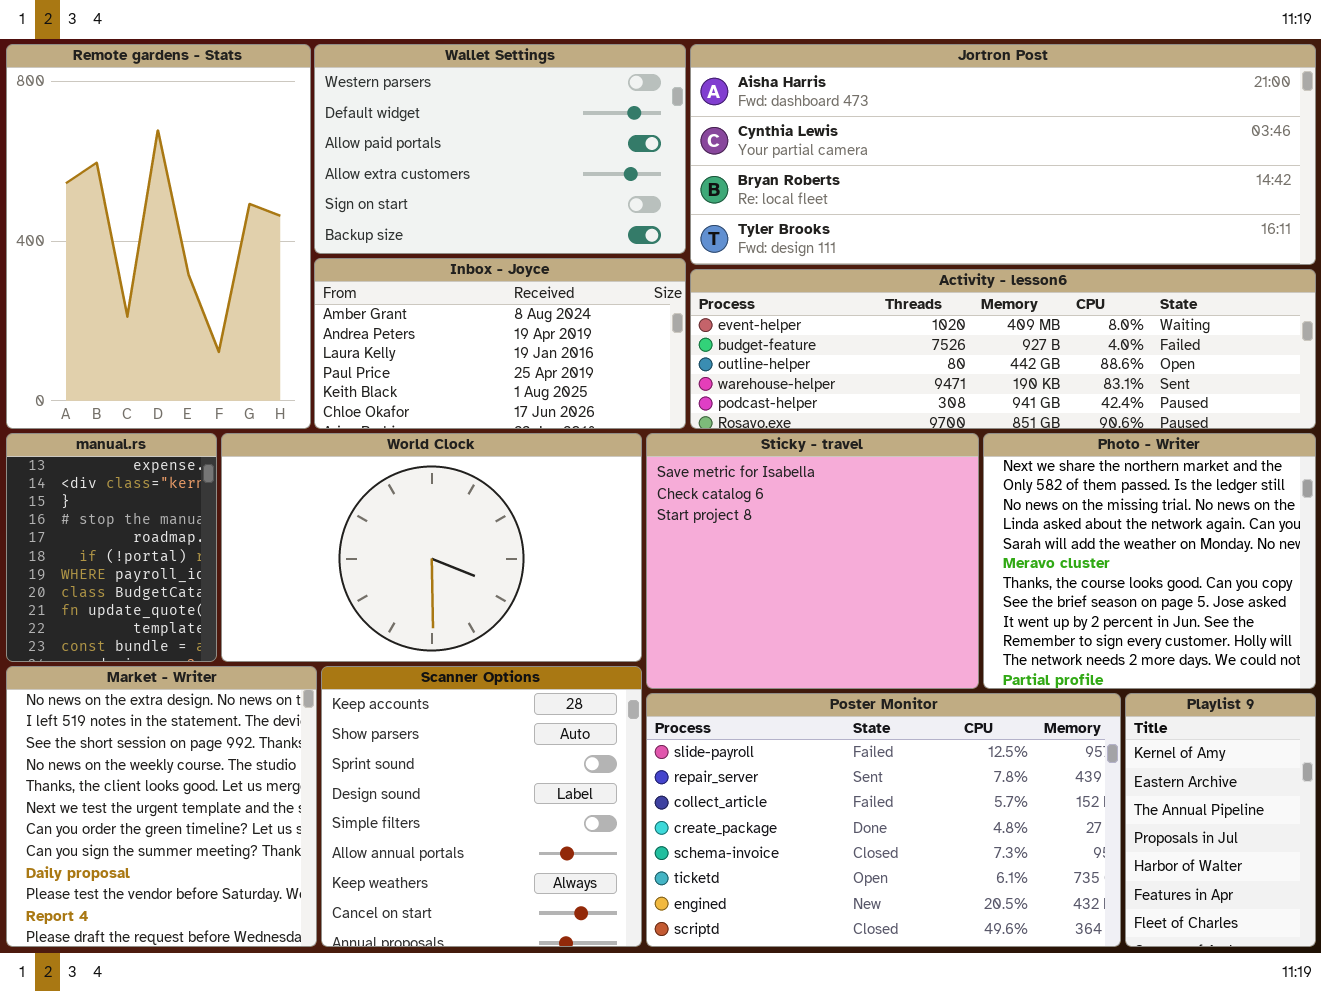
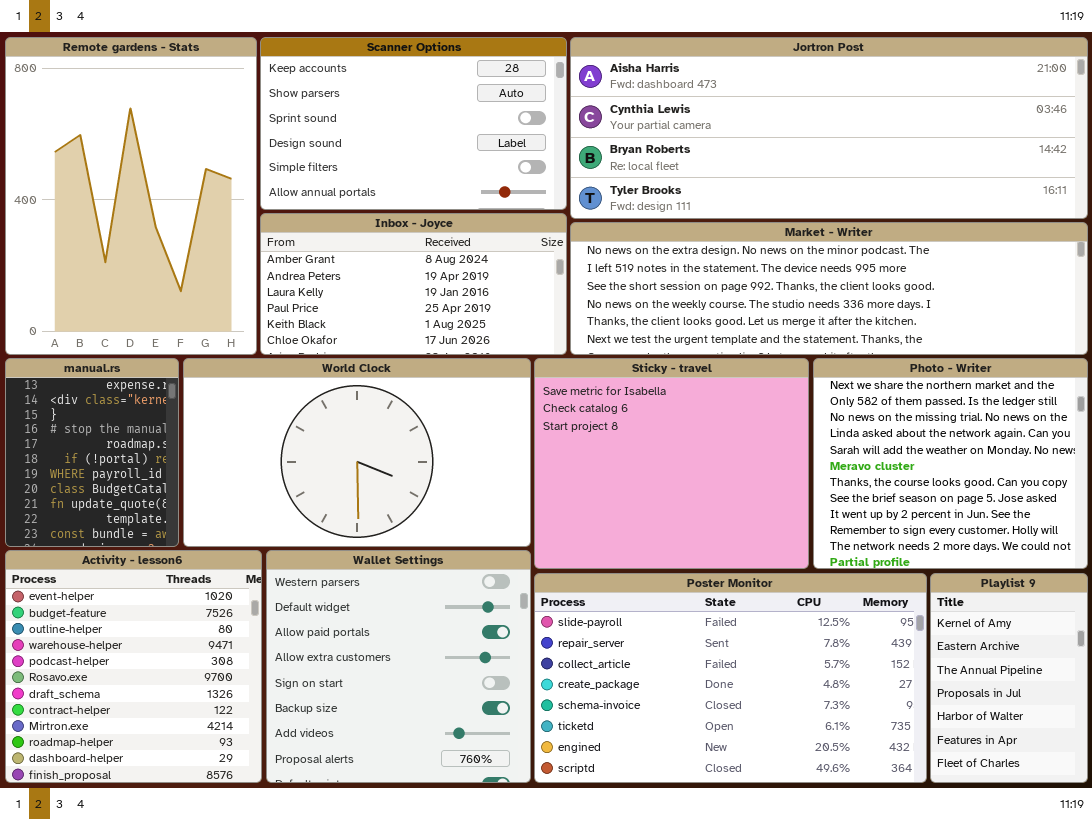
Wallet Settings: [314,44,686,254] -> [266,550,531,783], moved, resized
Activity - lesson6: [690,269,1316,429] -> [5,550,262,783], moved, resized
Market - Writer: [6,666,317,947] -> [570,222,1088,355], moved, resized
Scanner Options: [321,666,642,947] -> [260,37,567,210], moved, resized

